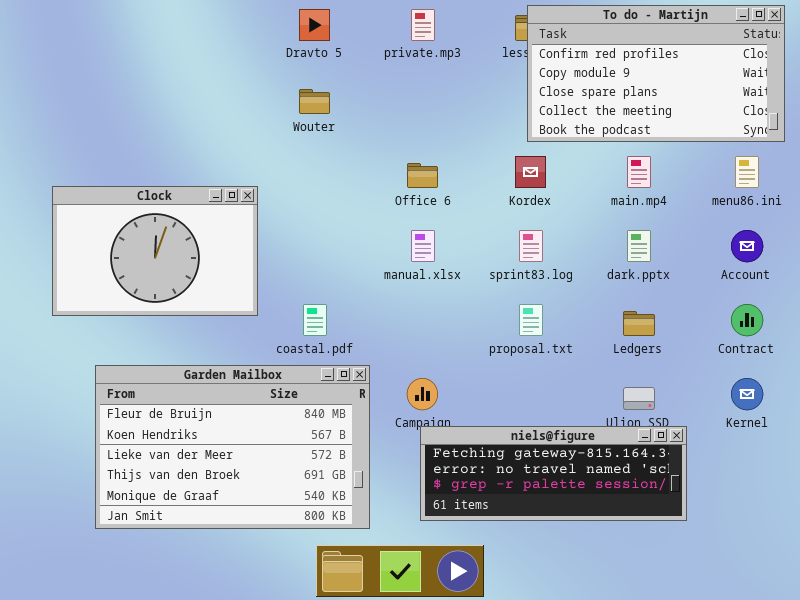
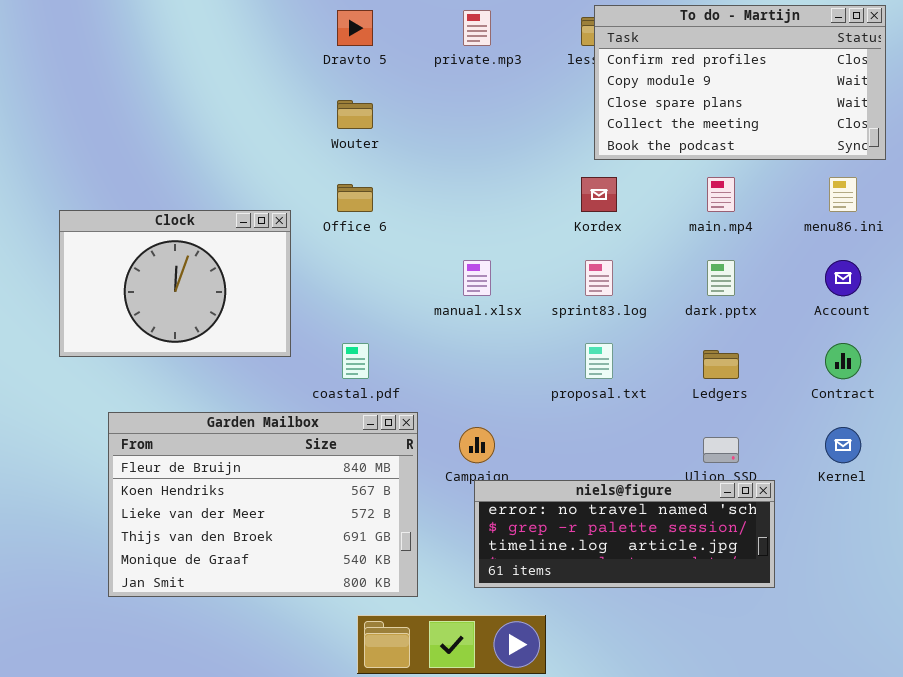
Office 6: [407,163,438,188] -> [337,184,373,212], moved
niels@figure: [420,426,687,521] -> [474,480,775,588], scrolled down 1 row

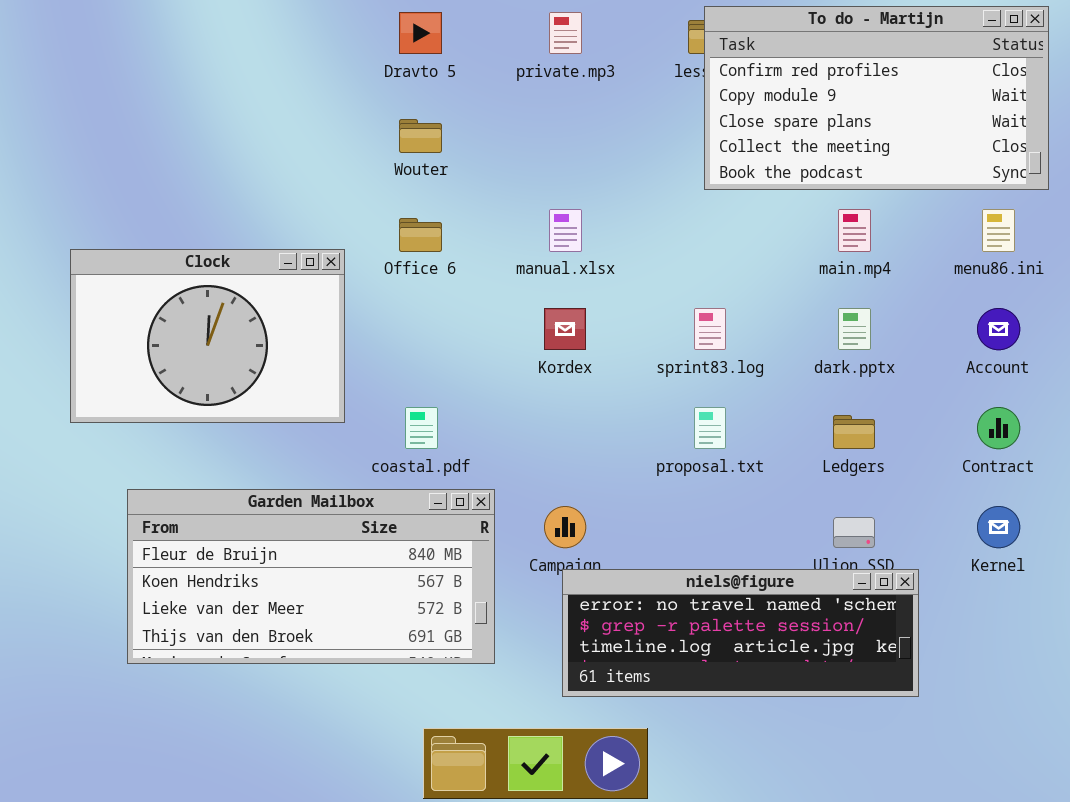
Kordex: [581,177,617,212] -> [544,308,586,350], moved
manual.xlsx: [463,260,491,296] -> [549,209,582,252], moved
Garden Mailbox: [108,412,418,597] -> [127,489,495,664], resized

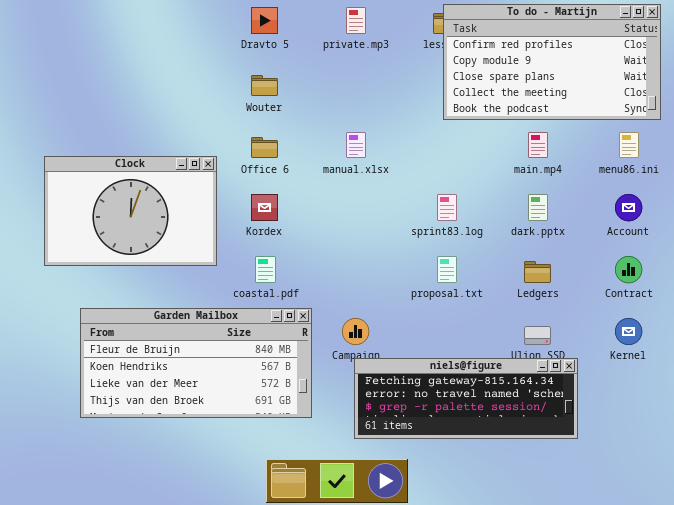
Kordex: [544,308,586,350] -> [251,194,278,221], moved
niels@figure: [562,569,919,697] -> [354,358,578,439], scrolled up 1 row

